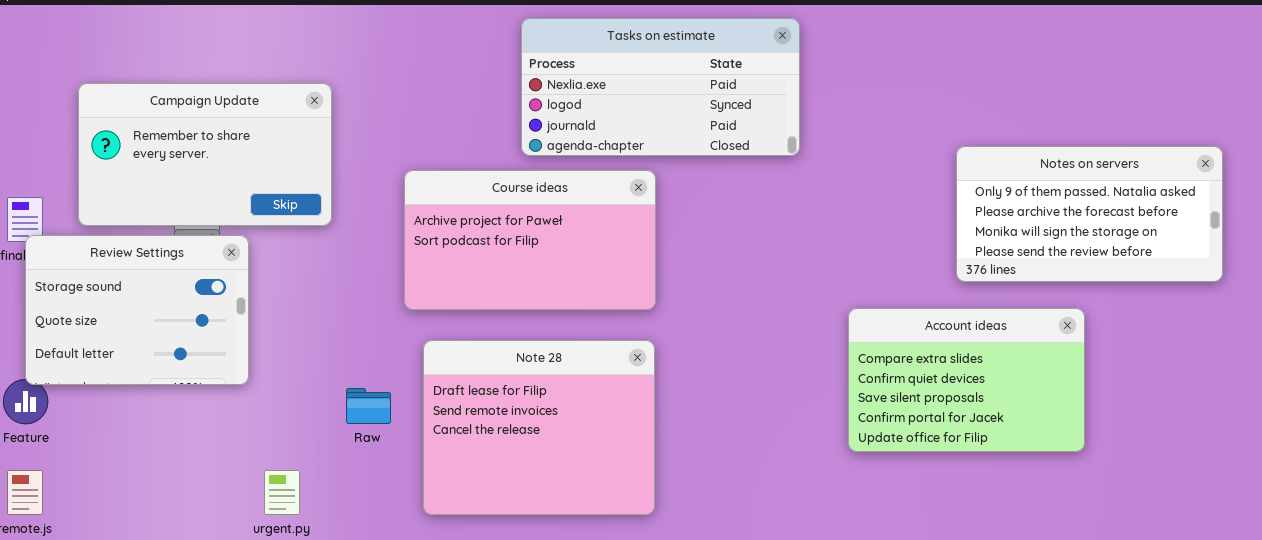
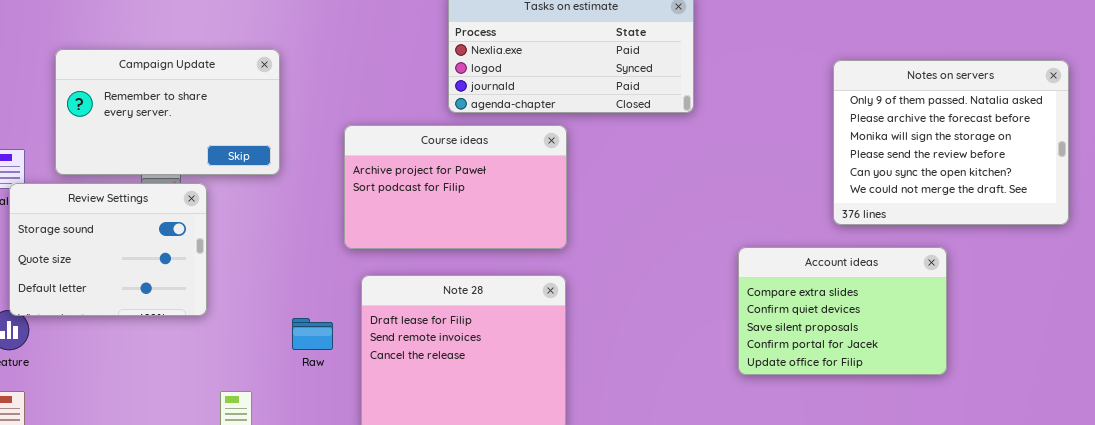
Notes on servers: [956,146,1223,282] -> [833,60,1069,225], resized

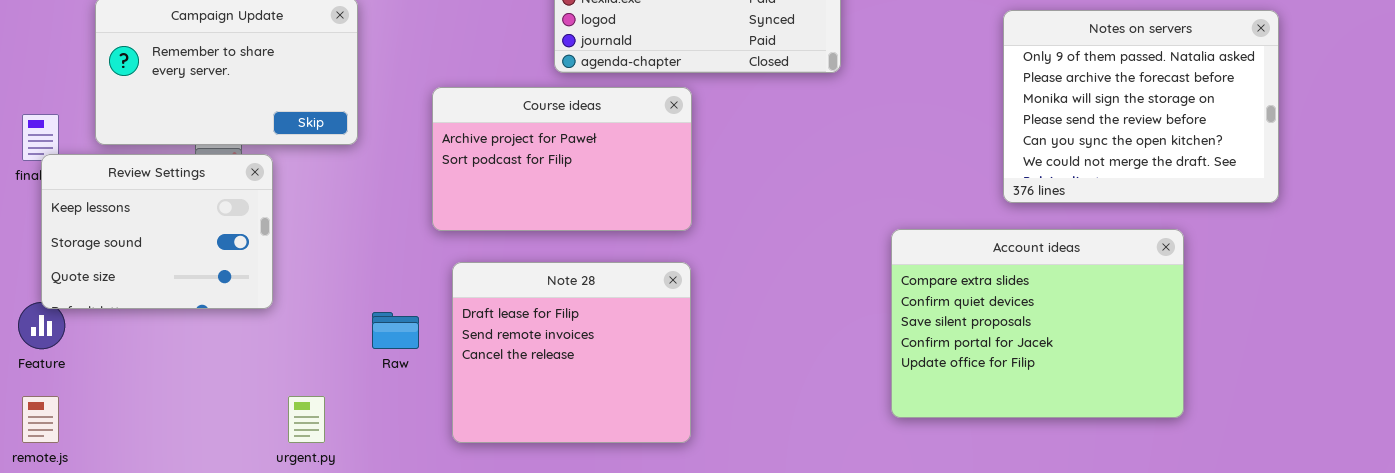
Review Settings: [9,183,207,316] -> [41,154,273,309], scrolled up 1 row
Account ideas: [738,247,947,375] -> [891,229,1184,418], resized

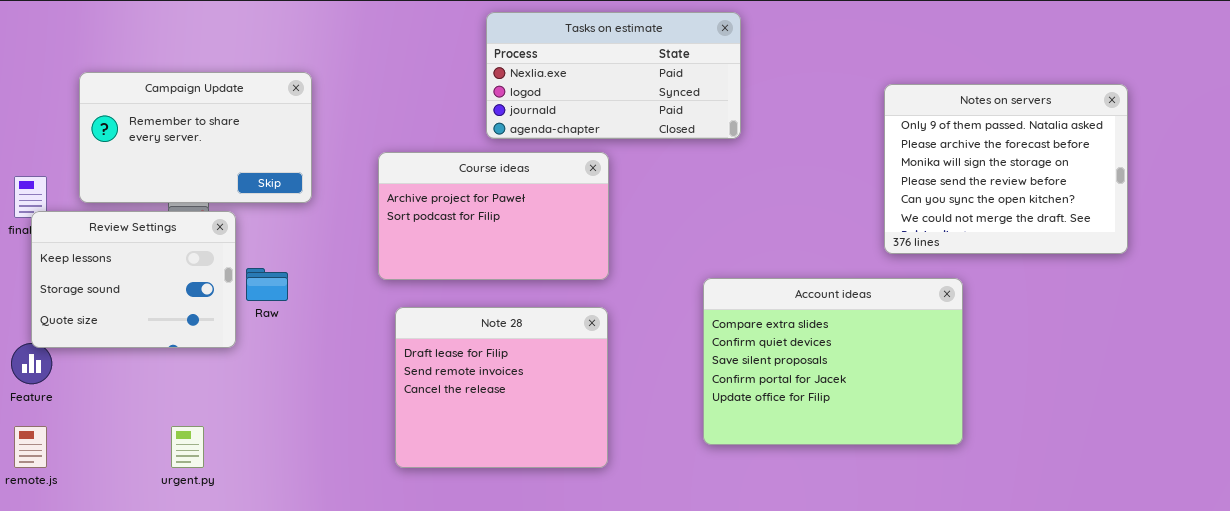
Account ideas: [891,229,1184,418] -> [703,278,963,445], moved
Raw: [372,312,419,349] -> [246,268,288,301], moved
urgent.py: [288,396,325,443] -> [171,426,204,468], moved

